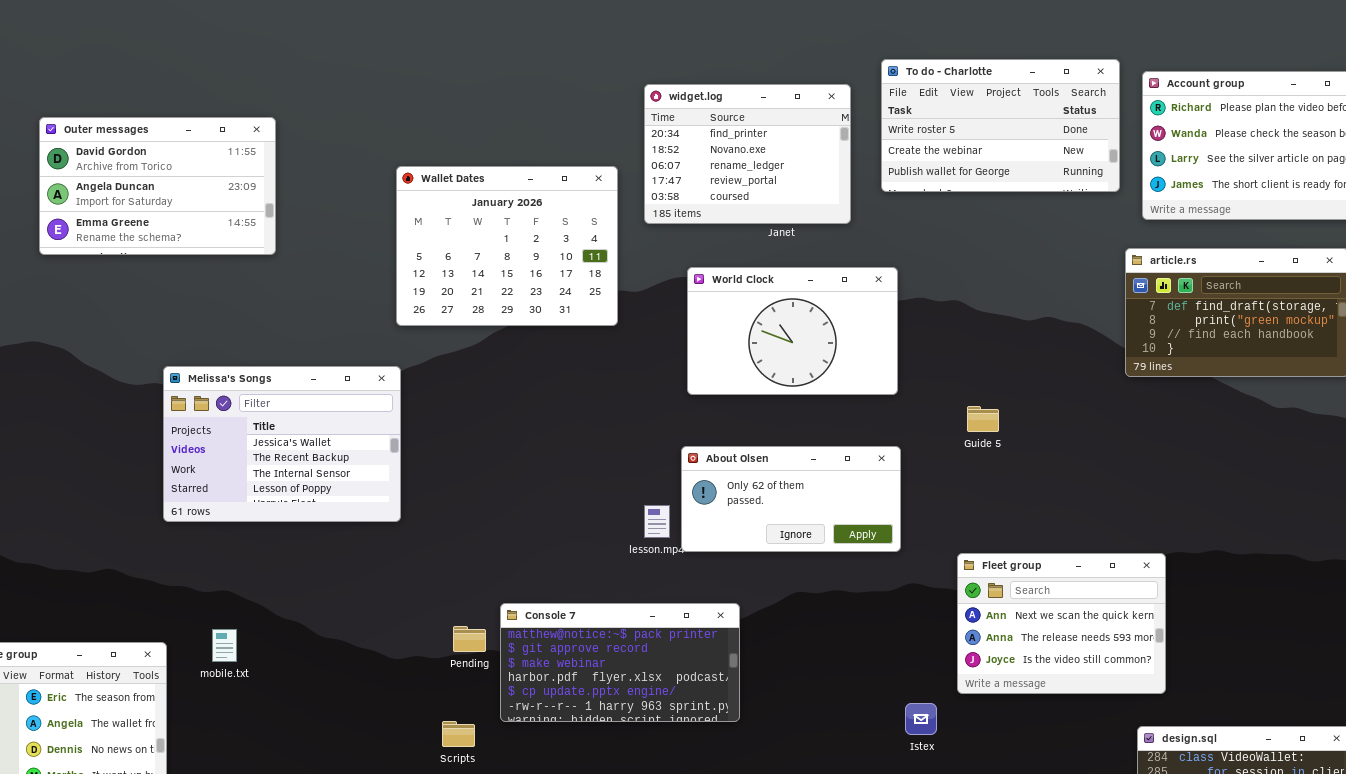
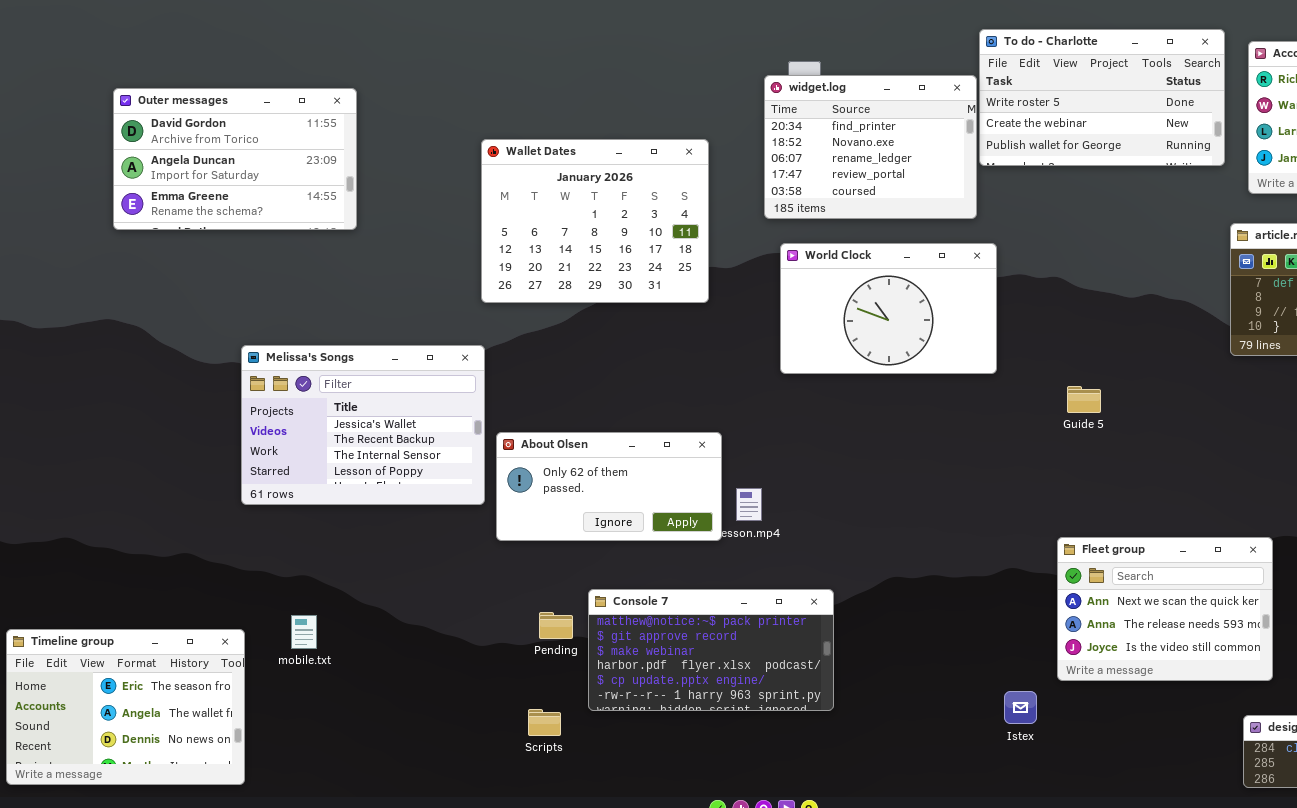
widget.log: [644,84,851,224] -> [764,75,977,219], moved
About Olsen: [681,446,901,552] -> [496,432,722,541], moved

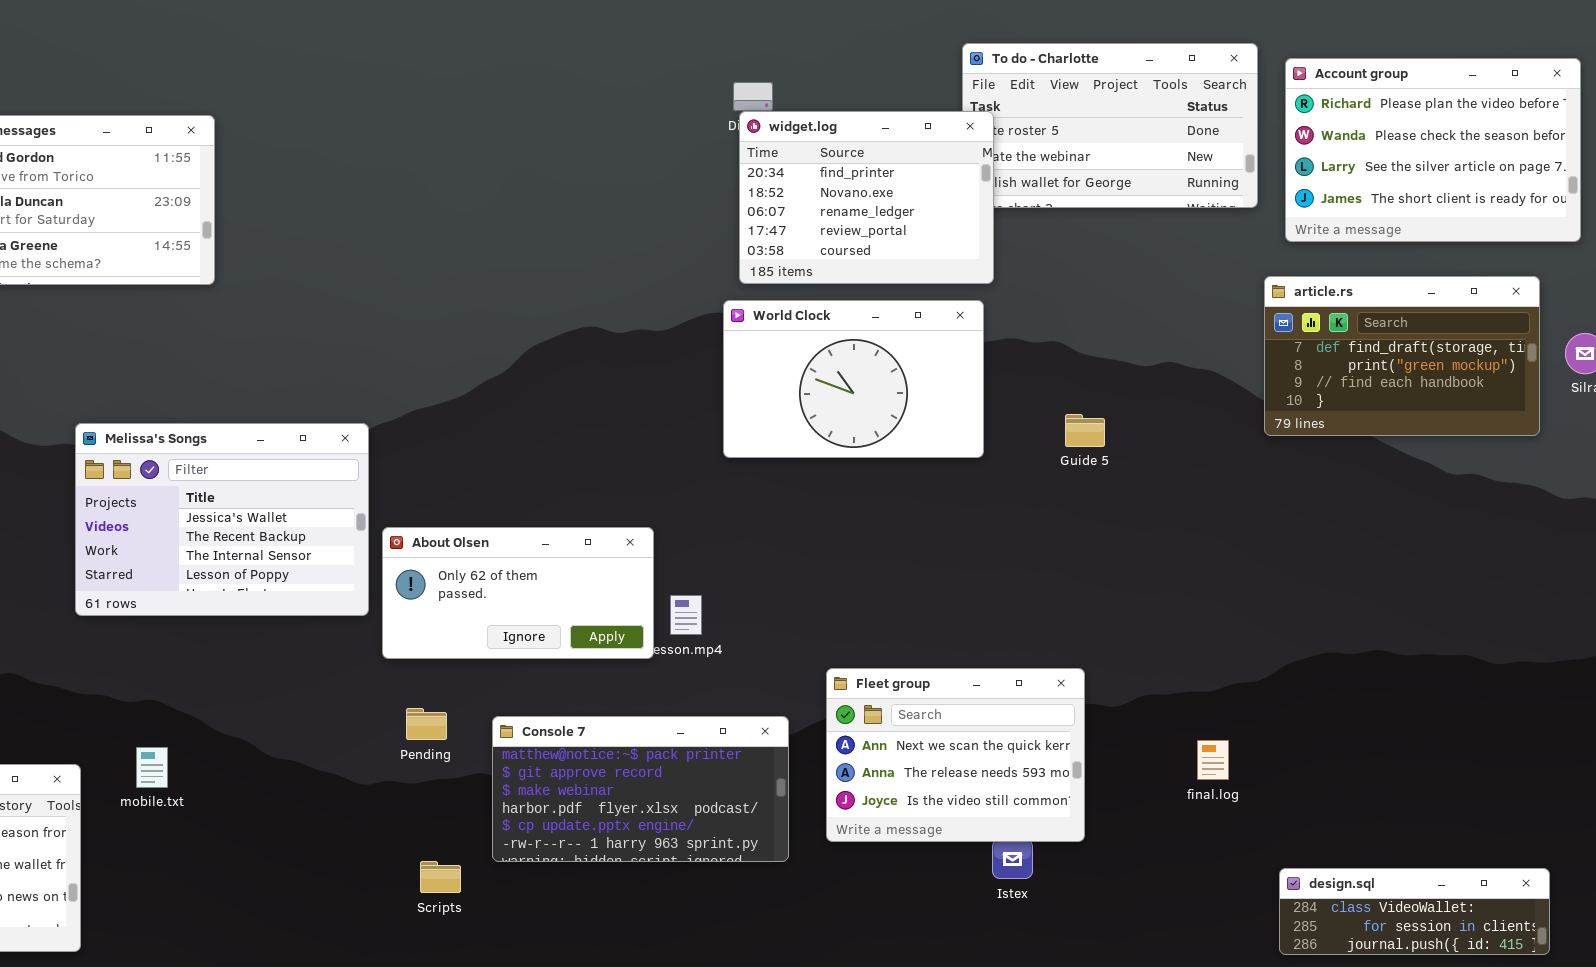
widget.log: [764,75,977,219] -> [739,111,994,284], moved
Wallet Dates: [481,139,709,303] -> none, closed
Guide 5: [1067,386,1101,413] -> [1065,414,1105,447], moved
Fleet group: [1057,537,1273,681] -> [826,668,1085,842], moved
Pending: [539,612,573,639] -> [406,708,447,740], moved

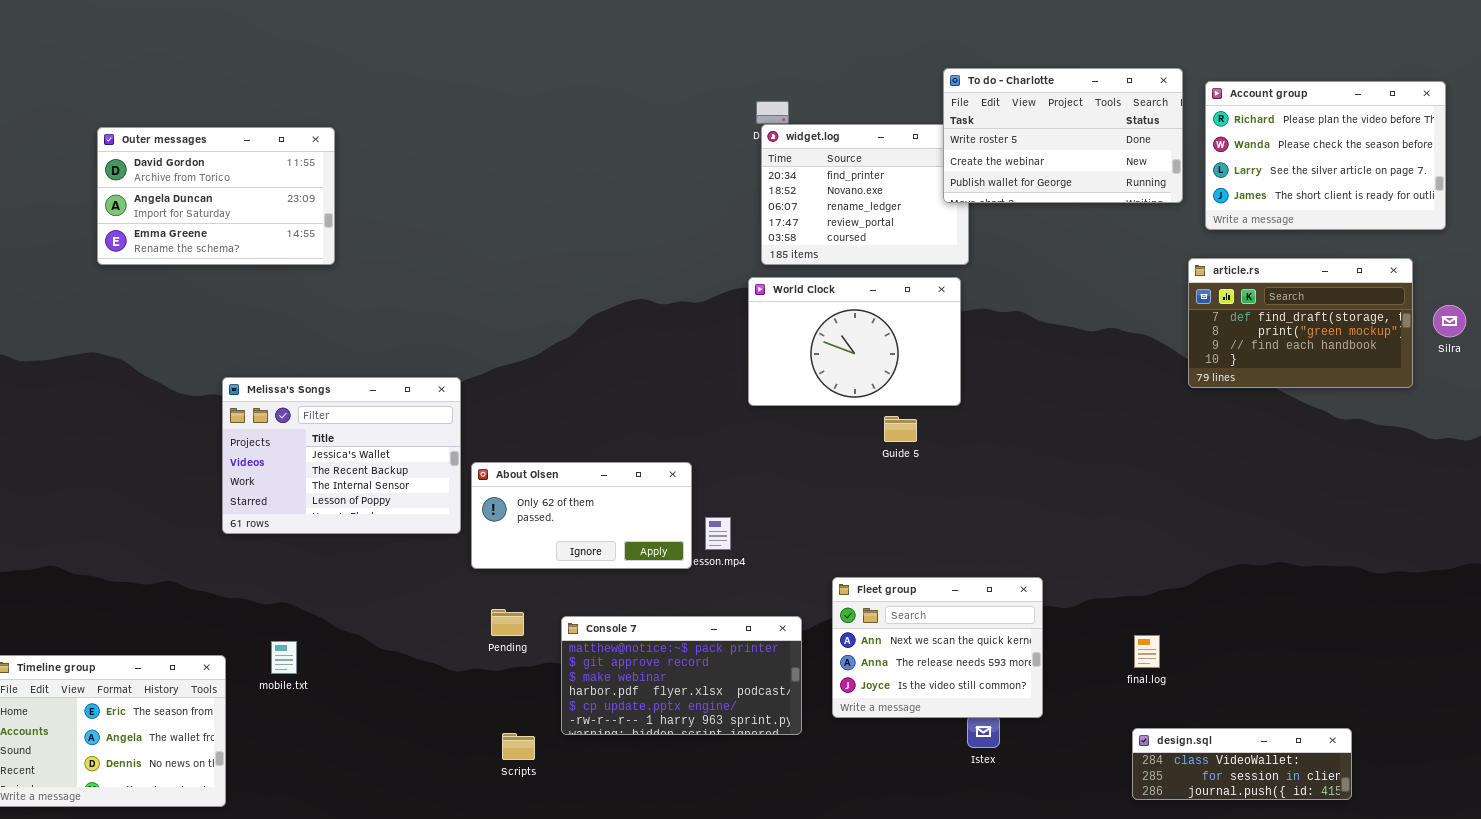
To do - Charlotte: [962,43,1258,208] -> [943,68,1183,203], raised
Guide 5: [1065,414,1105,447] -> [884,416,917,442], moved
design.sql: [1279,868,1550,955] -> [1132,728,1352,800], moved

